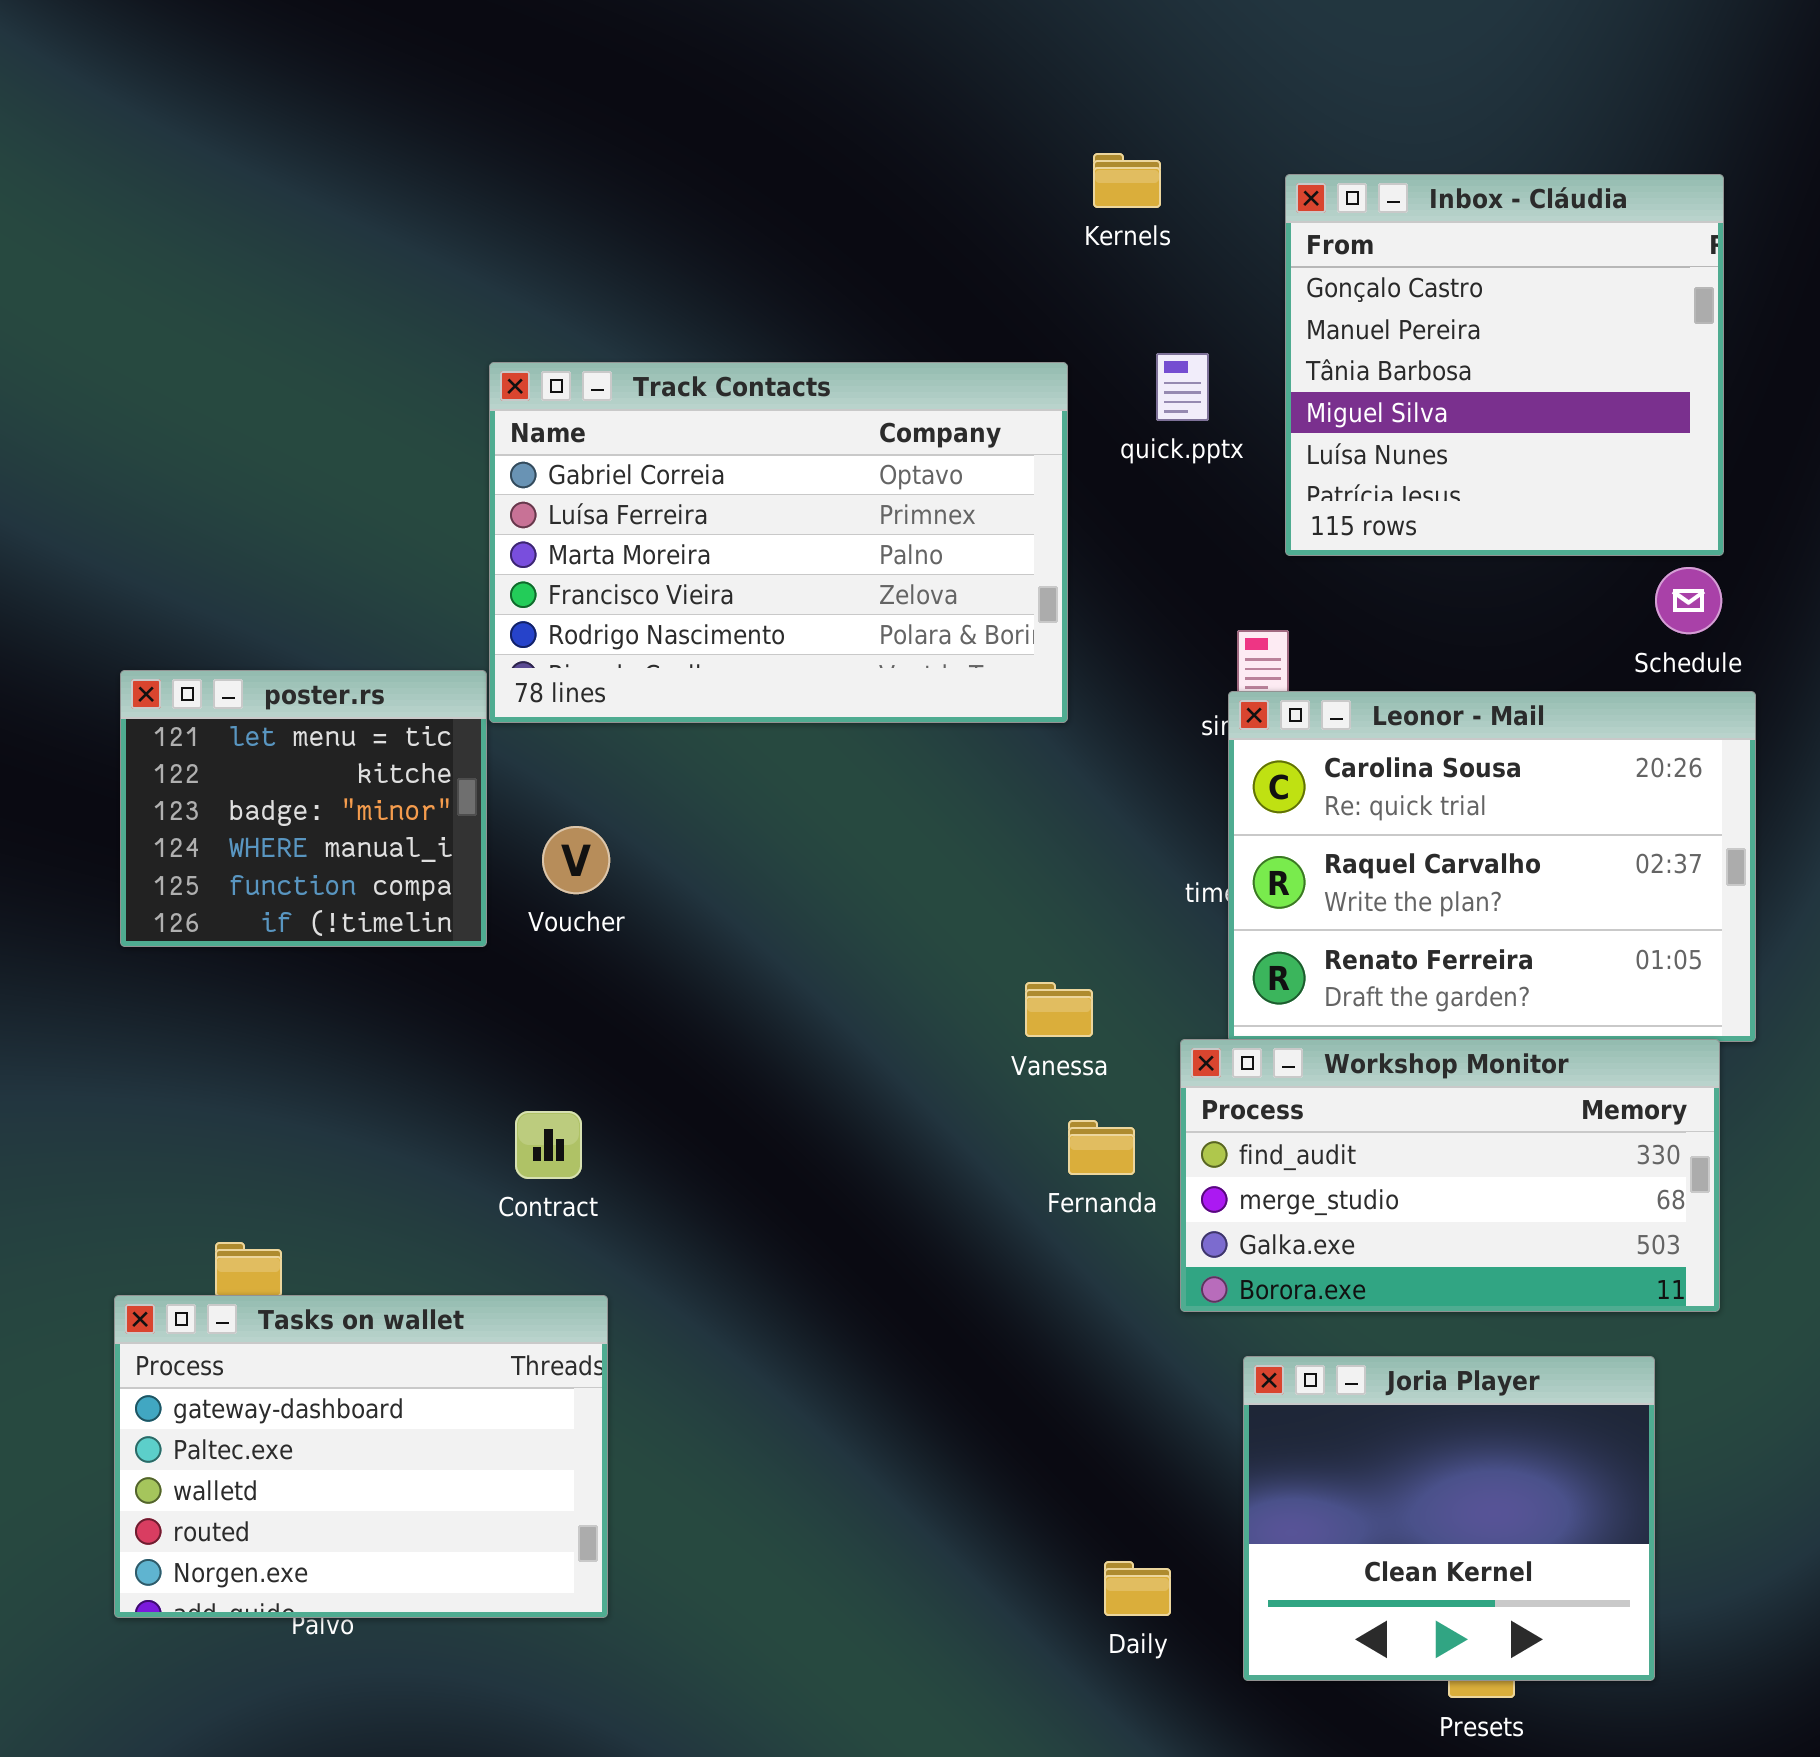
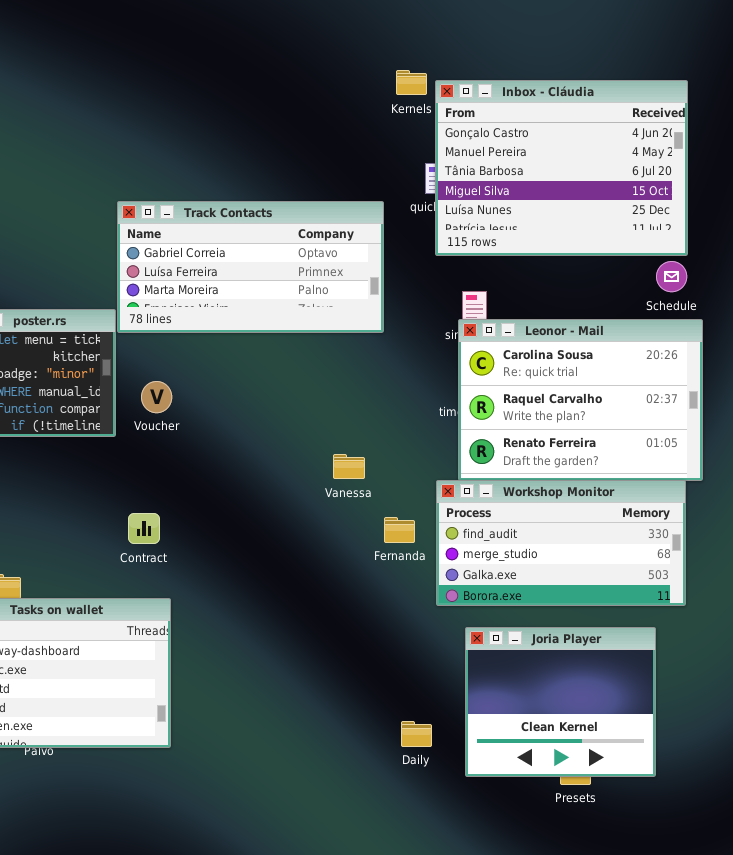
Inbox - Cláudia: [1285,174,1724,556] -> [435,80,688,256], resized
Track Contacts: [489,362,1068,723] -> [117,201,384,333], resized
Vanessa: [1025,982,1093,1037] -> [333,454,365,479], moved

